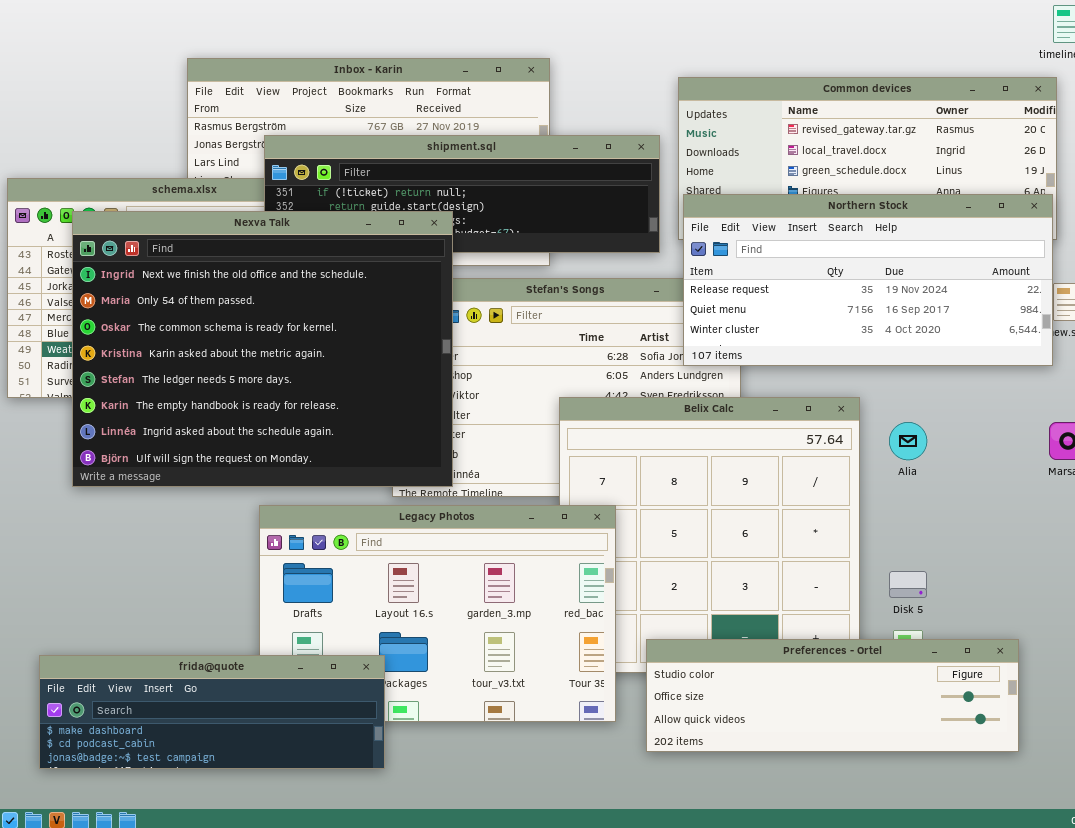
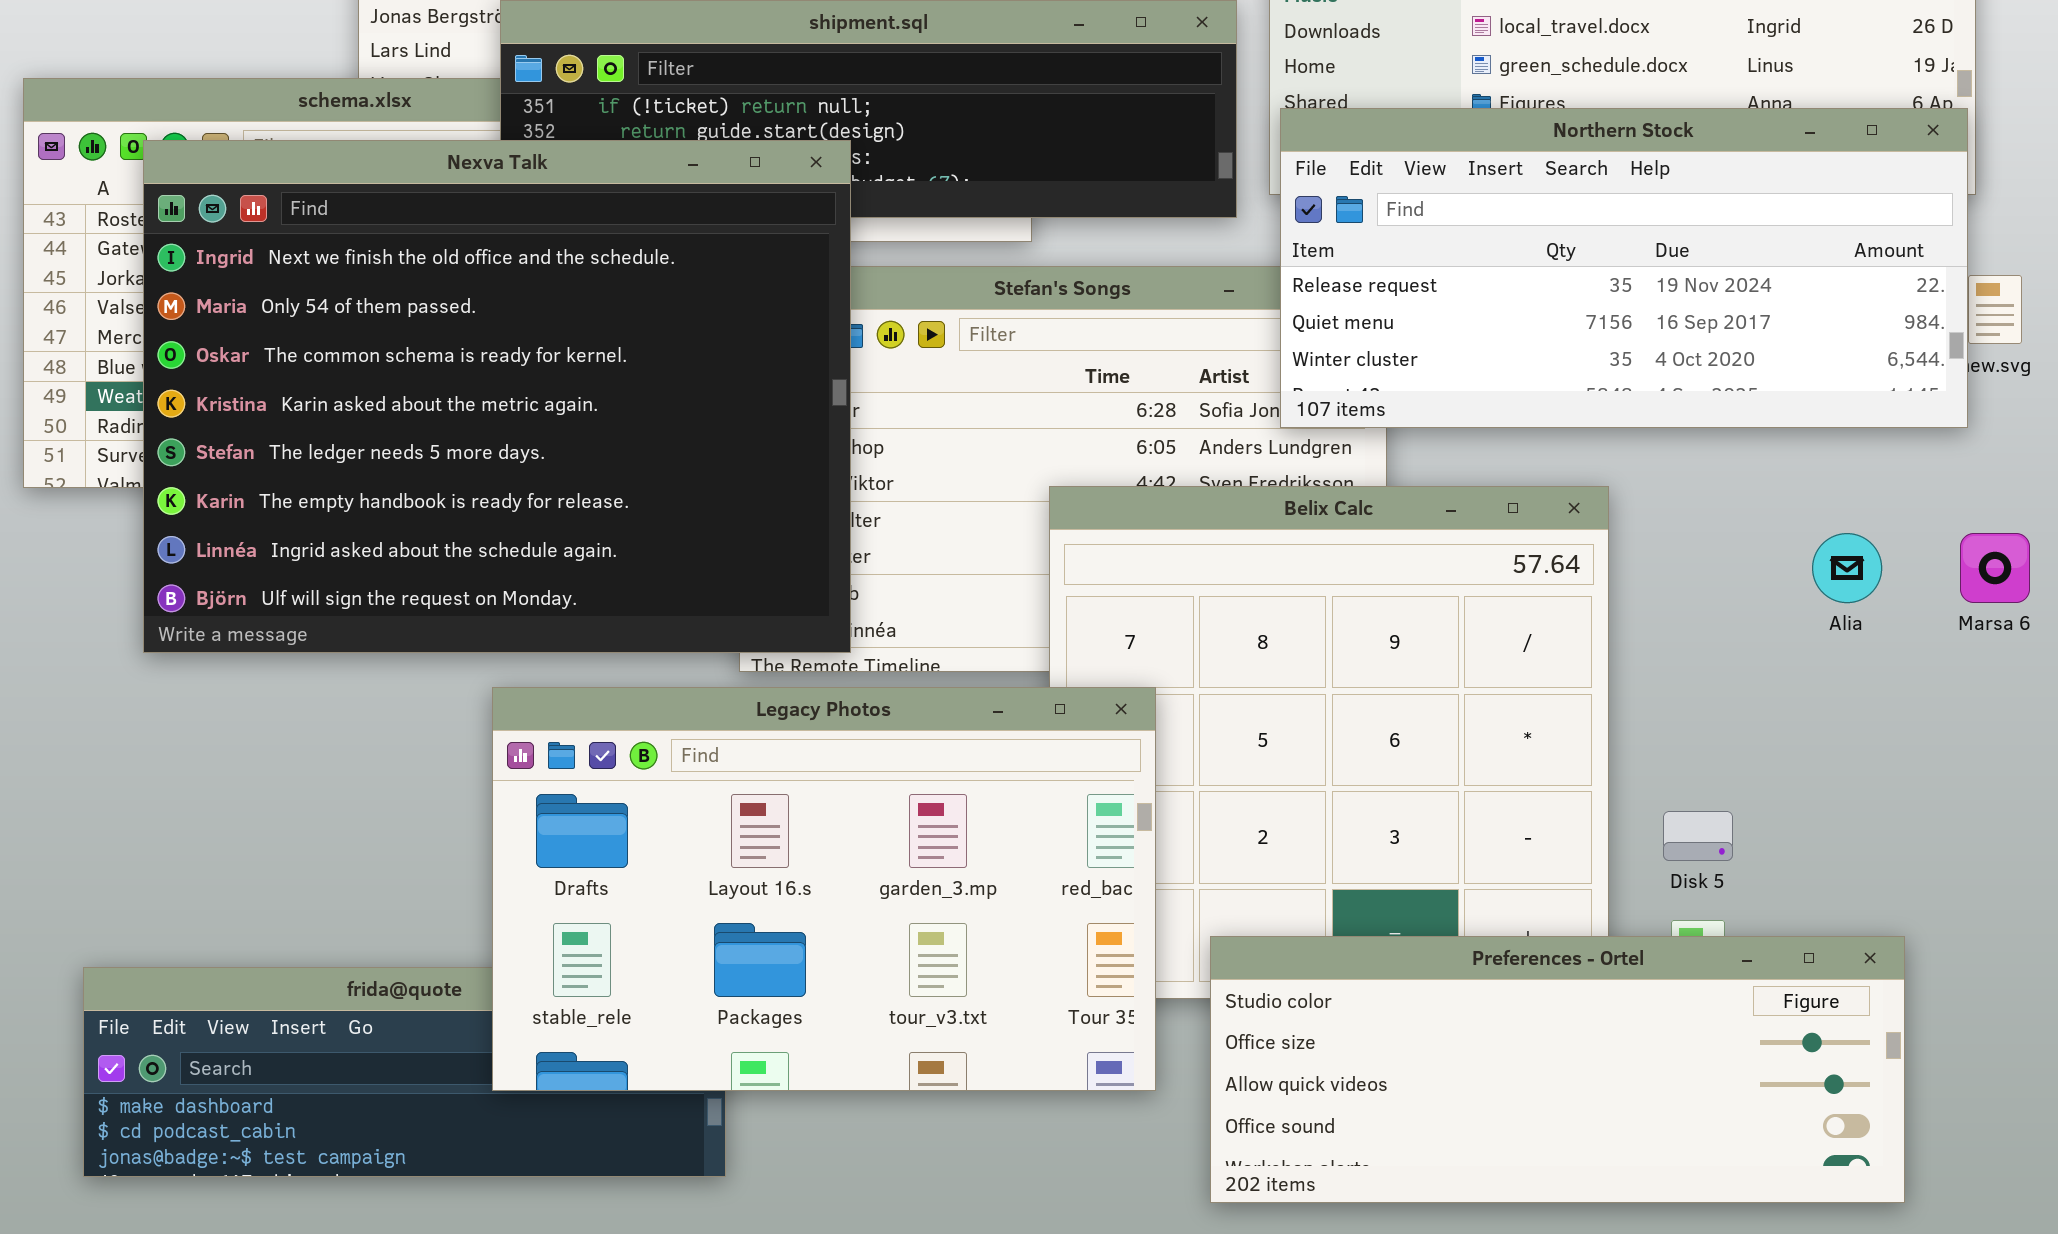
Alia: [889,422,927,460] -> [1812,533,1882,603], moved
Legacy Photos: [259,505,616,722] -> [492,687,1156,1091], raised
Preferences - Ortel: [646,639,1019,752] -> [1210,936,1905,1203], resized

